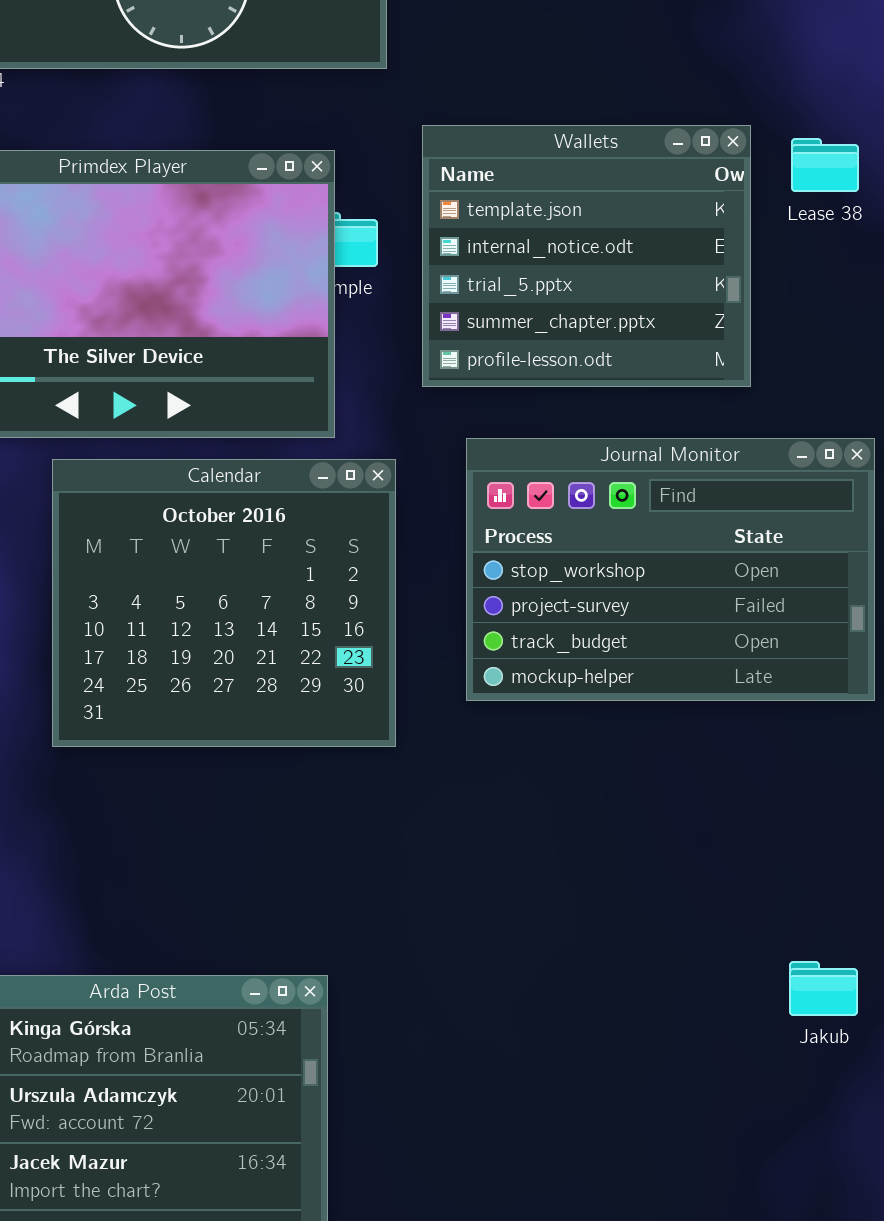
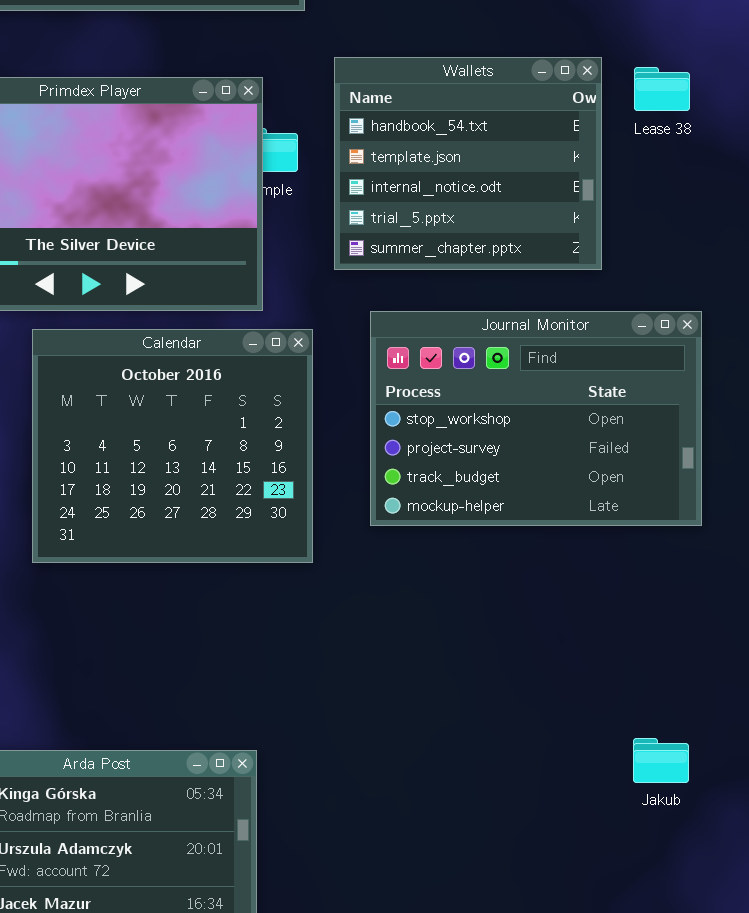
Wallets: [422,125,751,387] -> [334,57,602,270], scrolled up 1 row

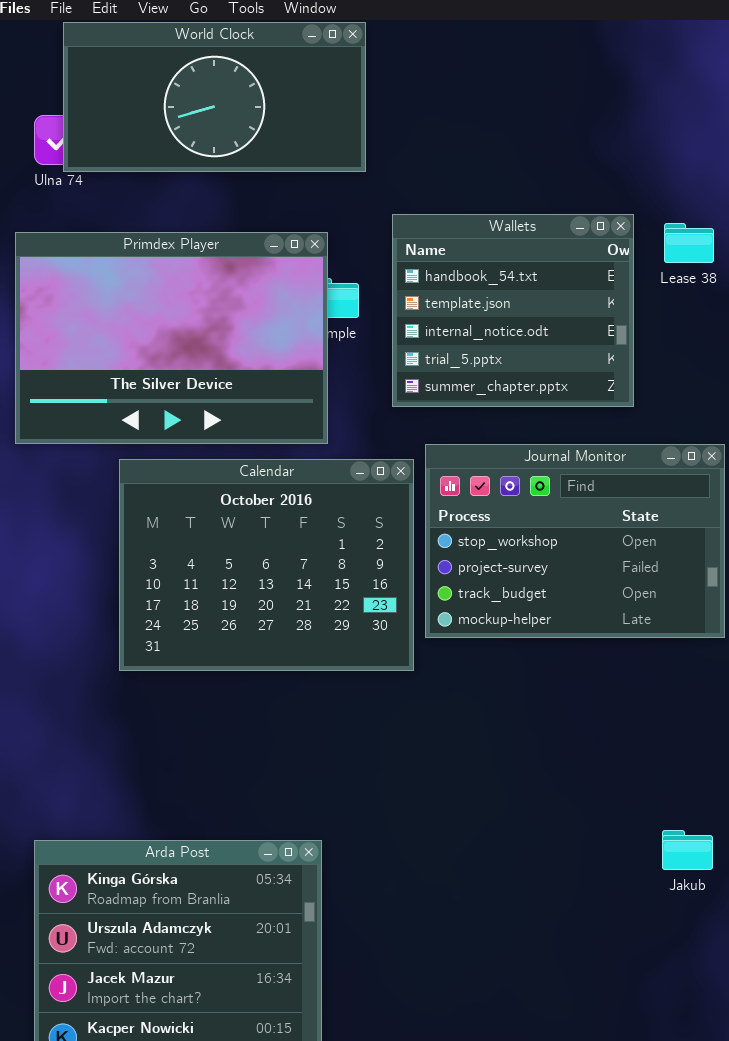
Calendar: [32,329,313,563] -> [119,459,414,671], resized

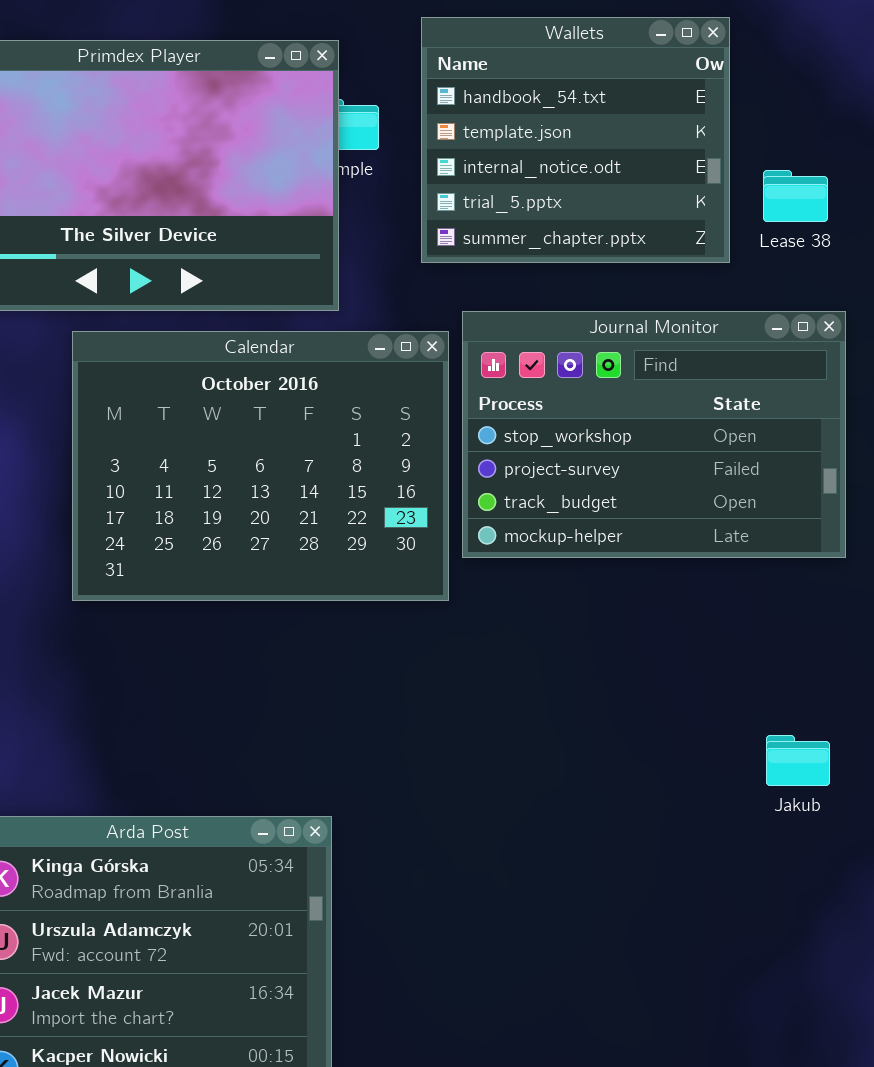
Lease 38: [664,223,714,263] -> [763,170,828,222], moved
Jakub: [662,830,713,870] -> [766,735,830,786], moved

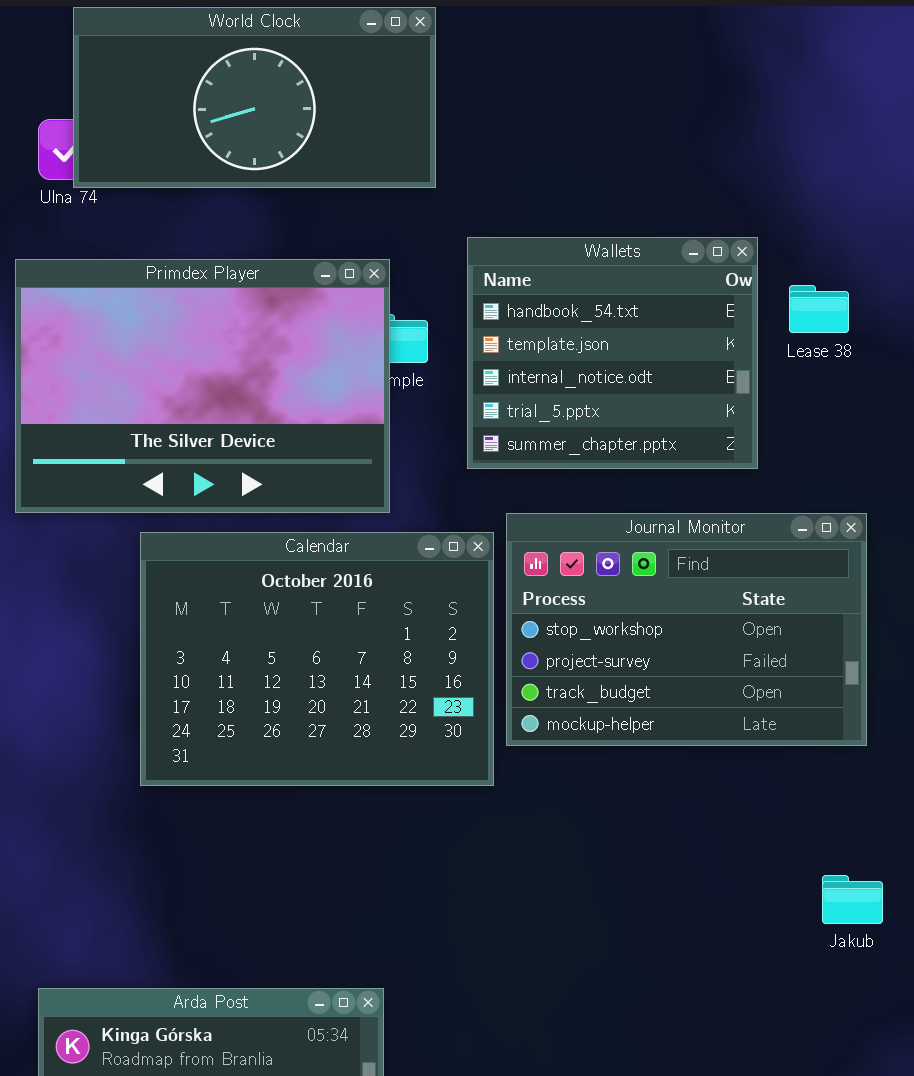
Lease 38: [763,170,828,222] -> [789,285,849,333], moved
Jakub: [766,735,830,786] -> [822,875,883,924], moved

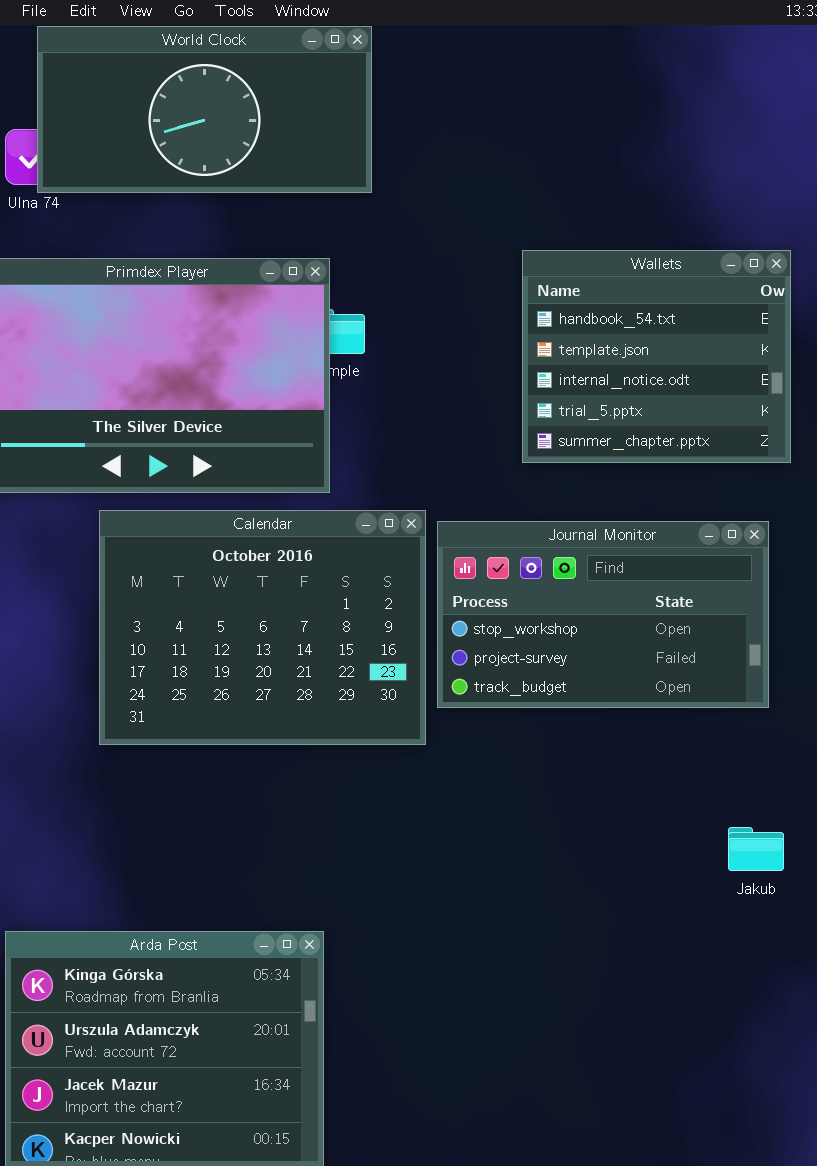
Wallets: [467,237,758,469] -> [522,250,791,463], moved
Journal Monitor: [506,513,867,746] -> [437,521,769,708], resized

